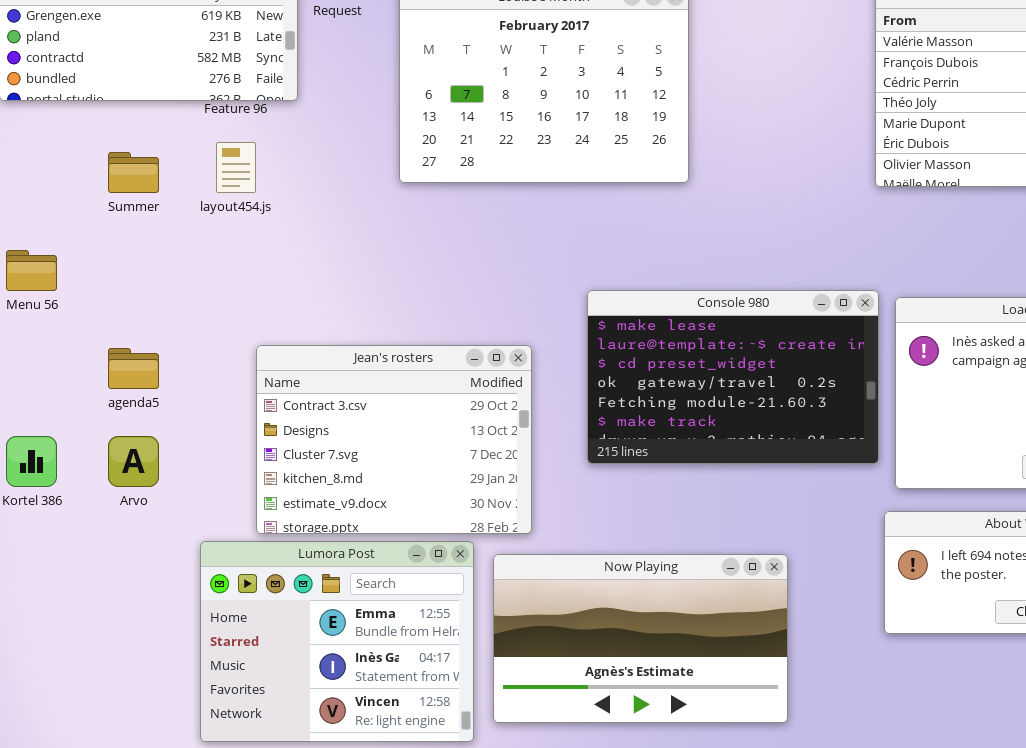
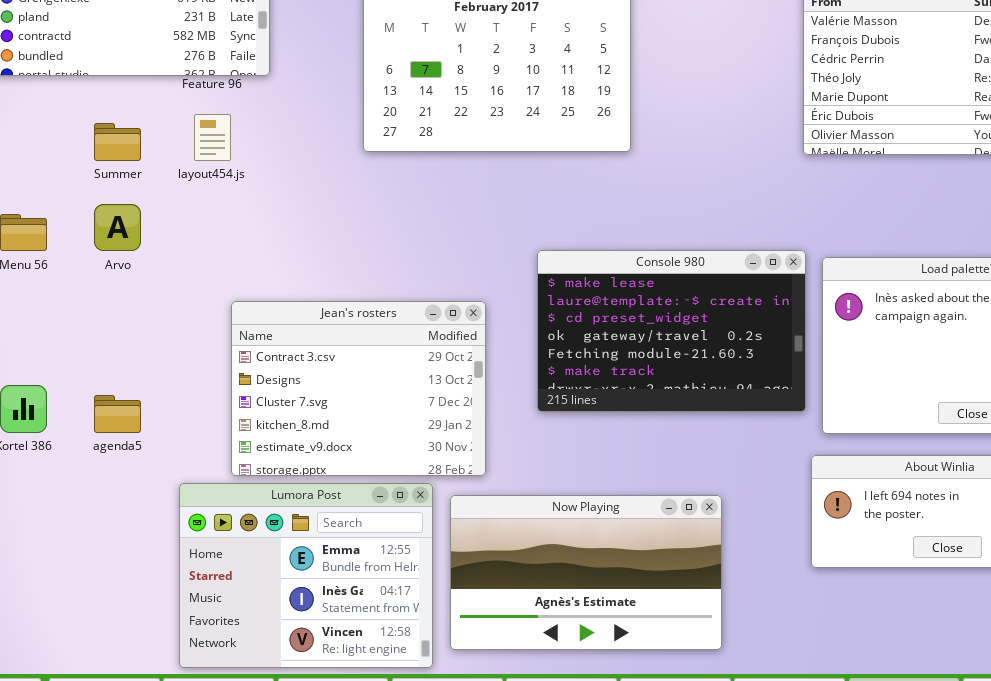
agenda5: [108,348,159,389] -> [94,395,141,433], moved
Arvo: [108,436,159,487] -> [94,204,141,251], moved

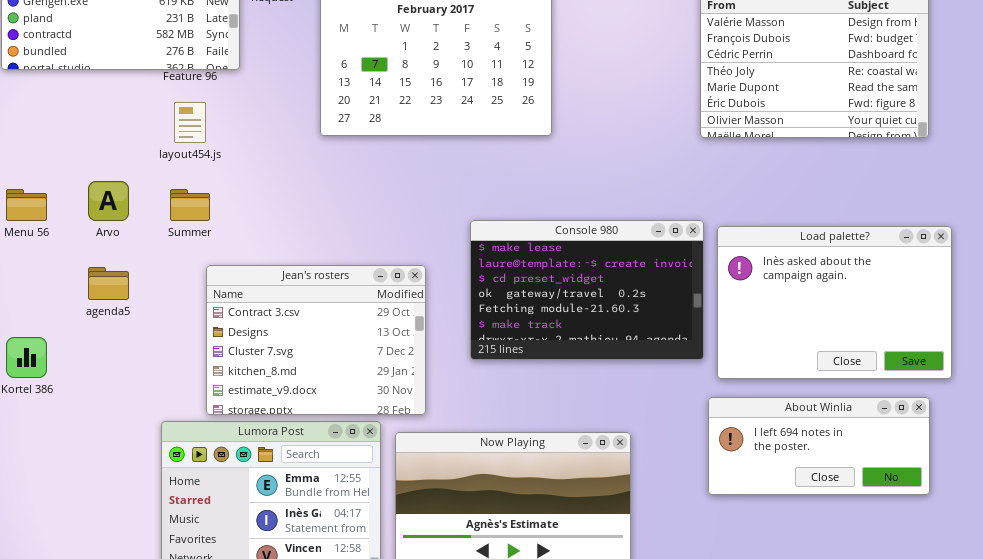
Summer: [94,123,141,161] -> [170,189,210,221], moved
agenda5: [94,395,141,433] -> [88,267,129,300], moved

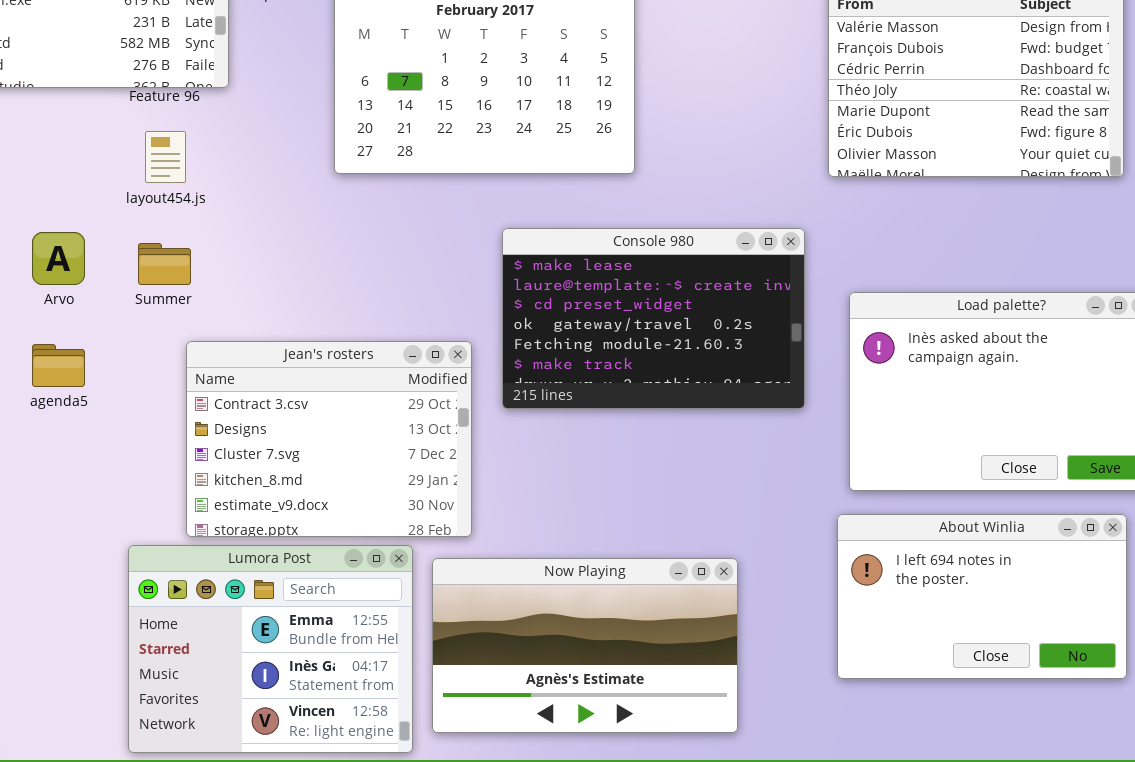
Console 980: [470,220,704,360] -> [502,228,805,409], moved
About Winlia: [708,397,930,495] -> [837,514,1127,679], resized

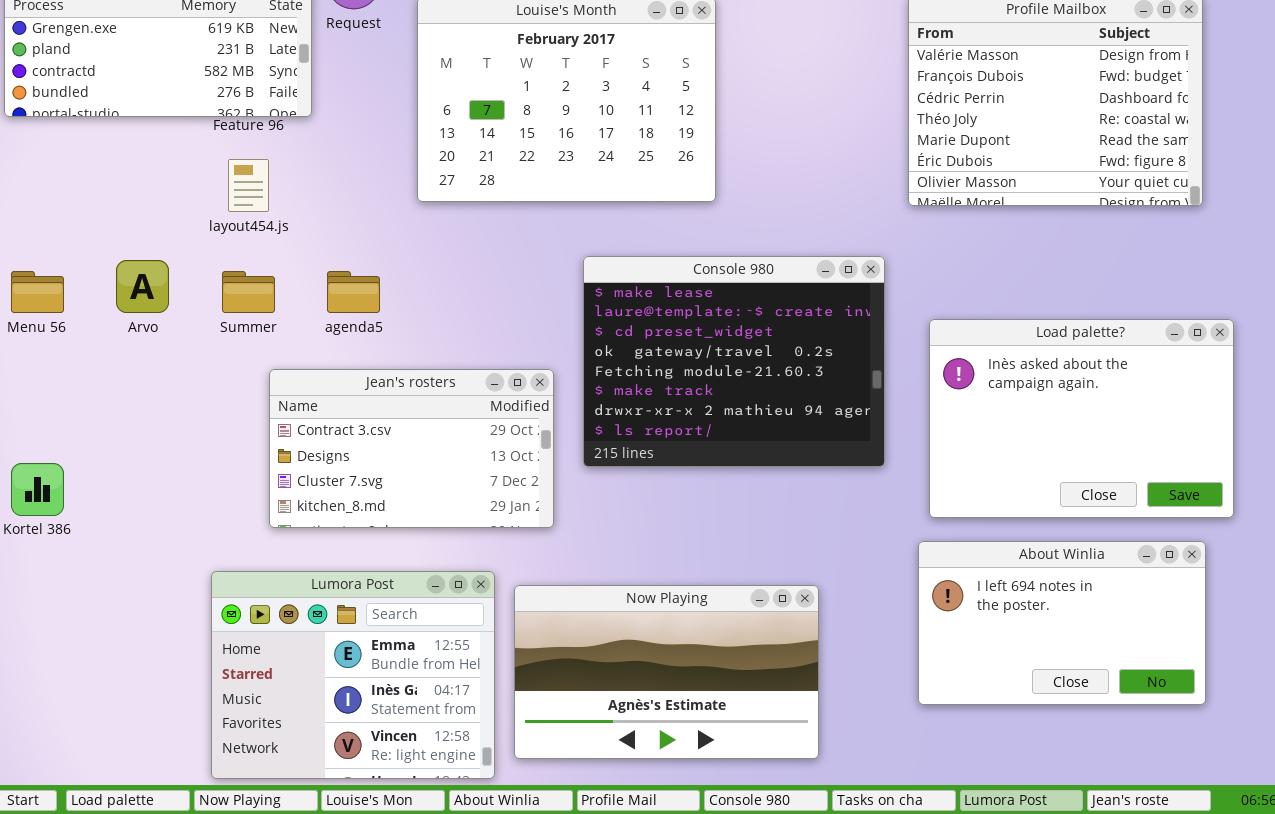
Console 980: [502,228,805,409] -> [583,256,885,467], resized
Jean's rosters: [186,341,472,537] -> [269,369,554,528], resized
agenda5: [32,344,85,387] -> [327,271,380,313], moved

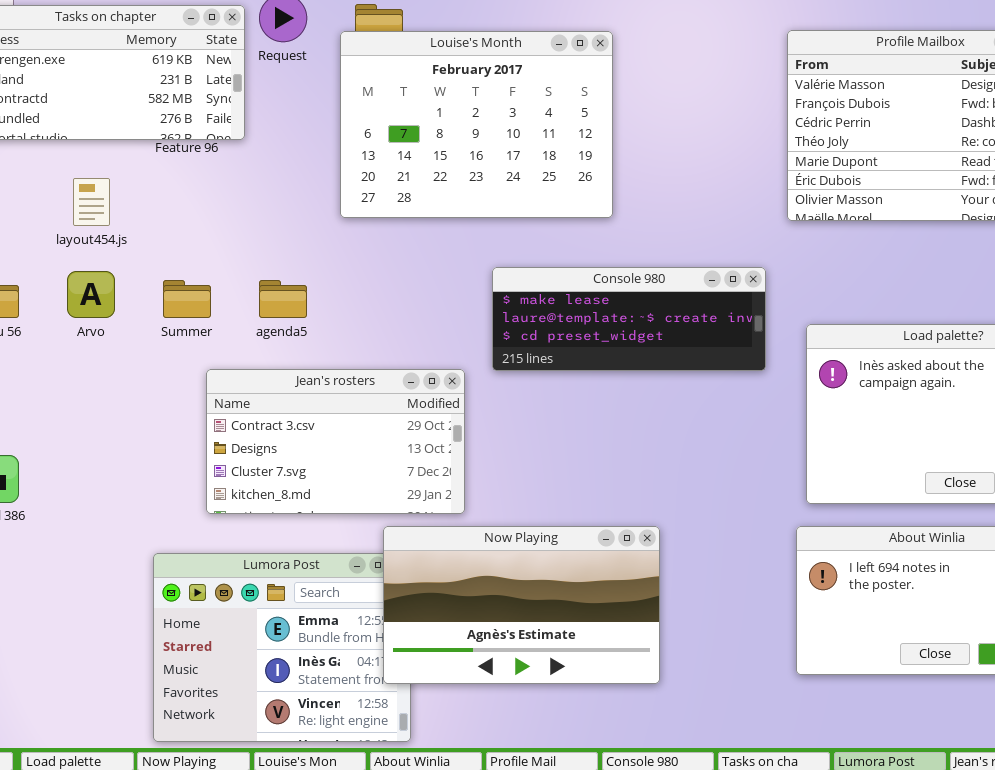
layout454.js: [228,159,269,212] -> [73,178,110,226], moved
Console 980: [583,256,885,467] -> [492,267,766,371], resized
Now Playing: [514,585,819,759] -> [383,526,660,684], moved

